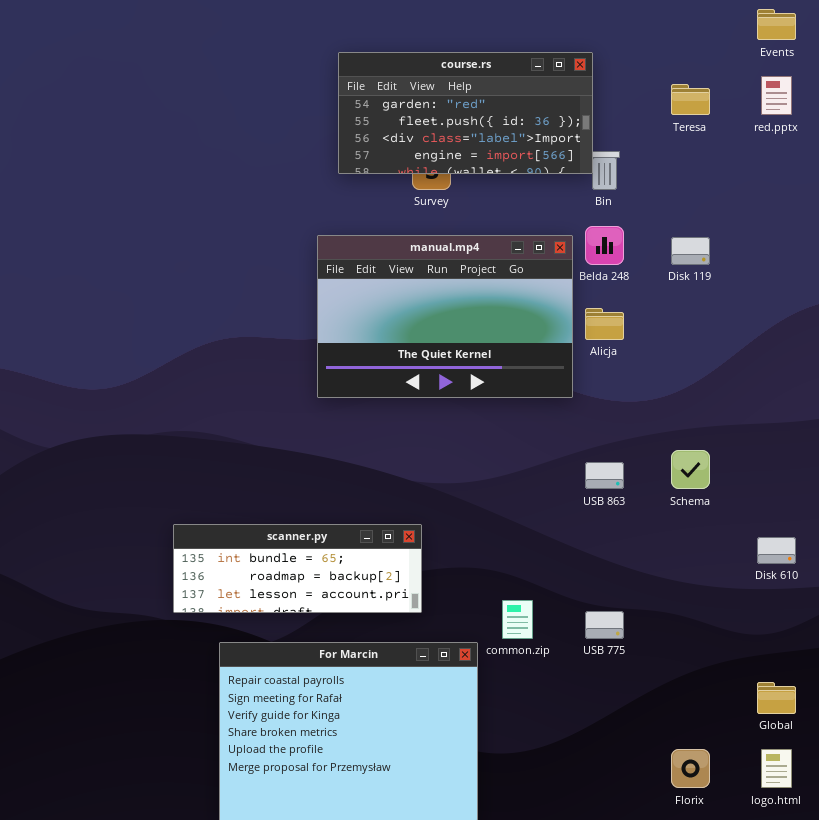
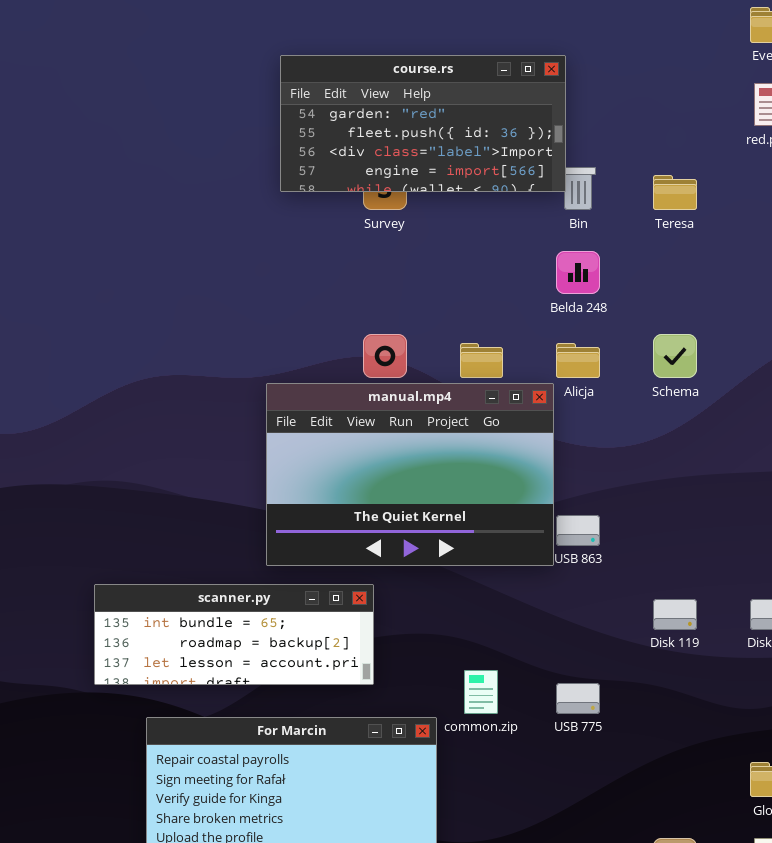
Teresa: [671,84,710,115] -> [653,175,697,210], moved
manual.mp4: [317,235,573,398] -> [266,383,554,566], moved
Disk 119: [671,237,710,265] -> [653,599,697,630], moved
Schema: [671,450,710,489] -> [653,334,697,378], moved

